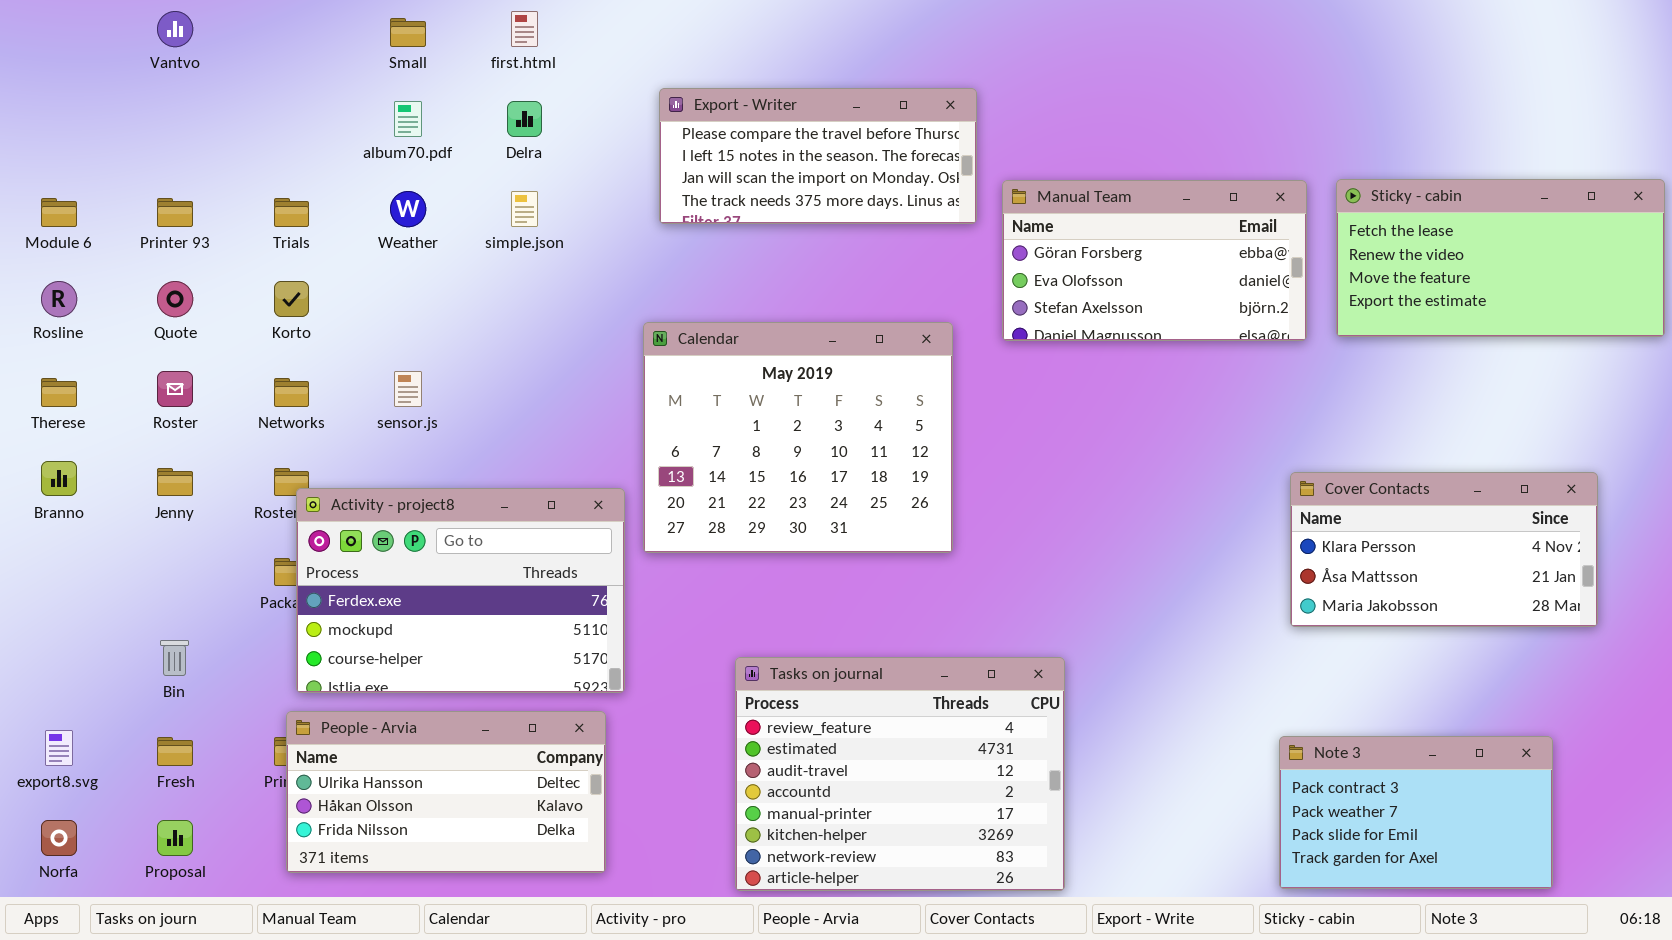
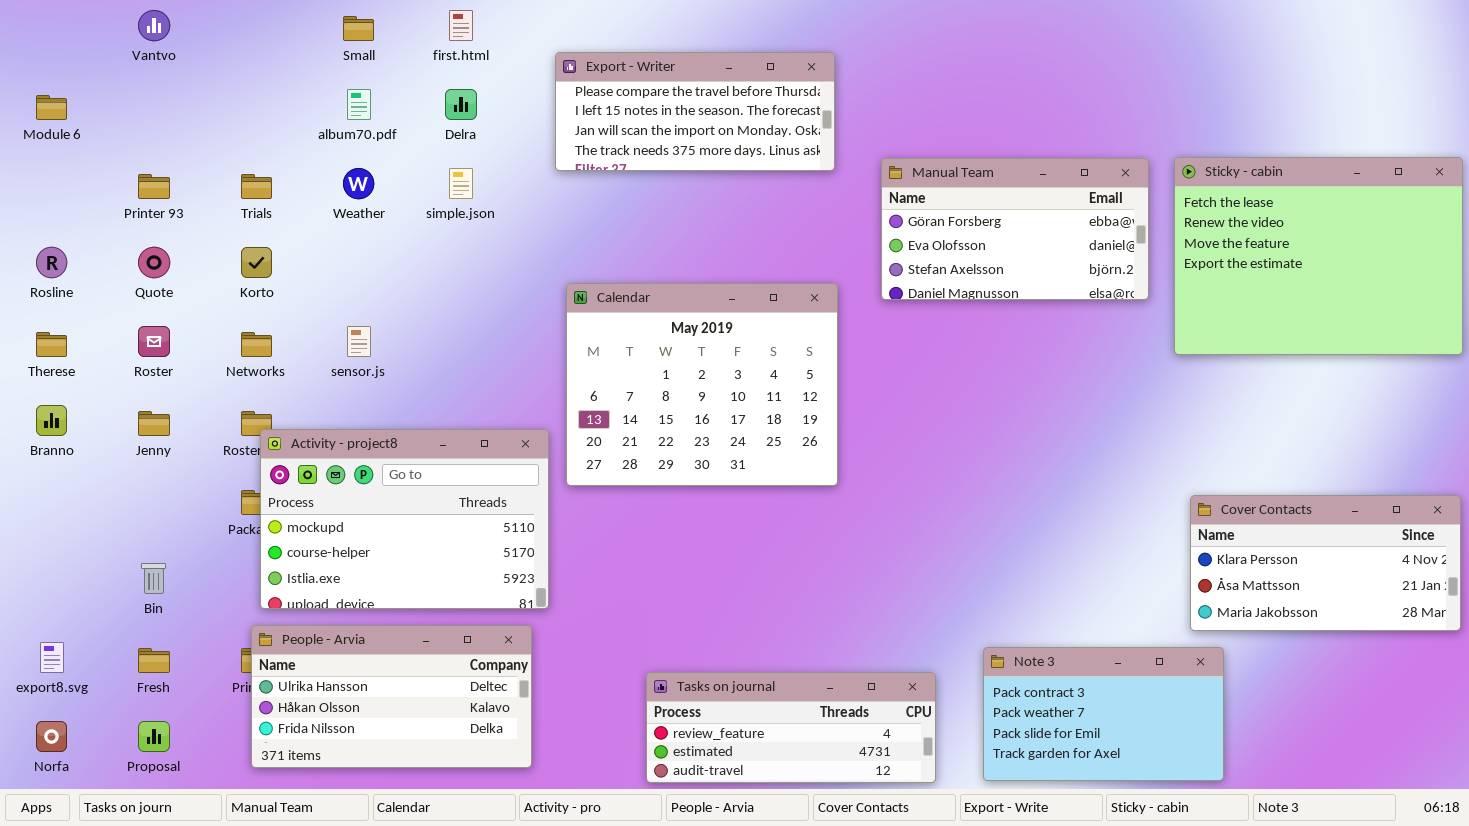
Export - Writer: [659,88,977,224] -> [555,52,835,171], moved
Sticky - cabin: [1336,179,1665,337] -> [1174,157,1463,355], resized
Module 6: [41,198,77,227] -> [36,95,67,120], moved
Cover Contacts: [1290,472,1598,627] -> [1190,495,1461,631], moved
Activity - project8: [296,488,625,693] -> [260,429,549,609], scrolled down 1 row
Tasks on journal: [735,657,1065,891] -> [646,672,936,783], resized
Note 3: [1279,736,1553,889] -> [983,647,1224,781], moved

